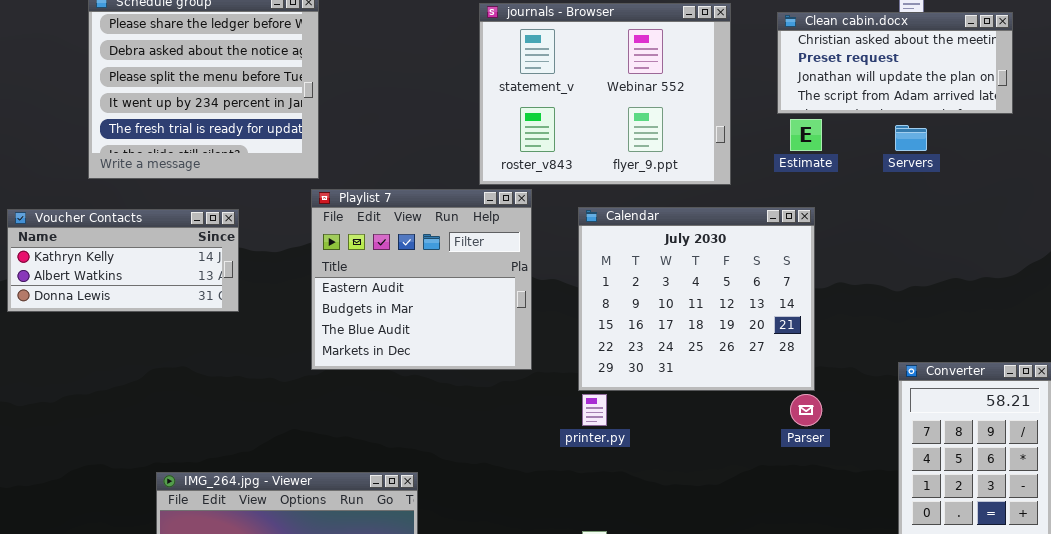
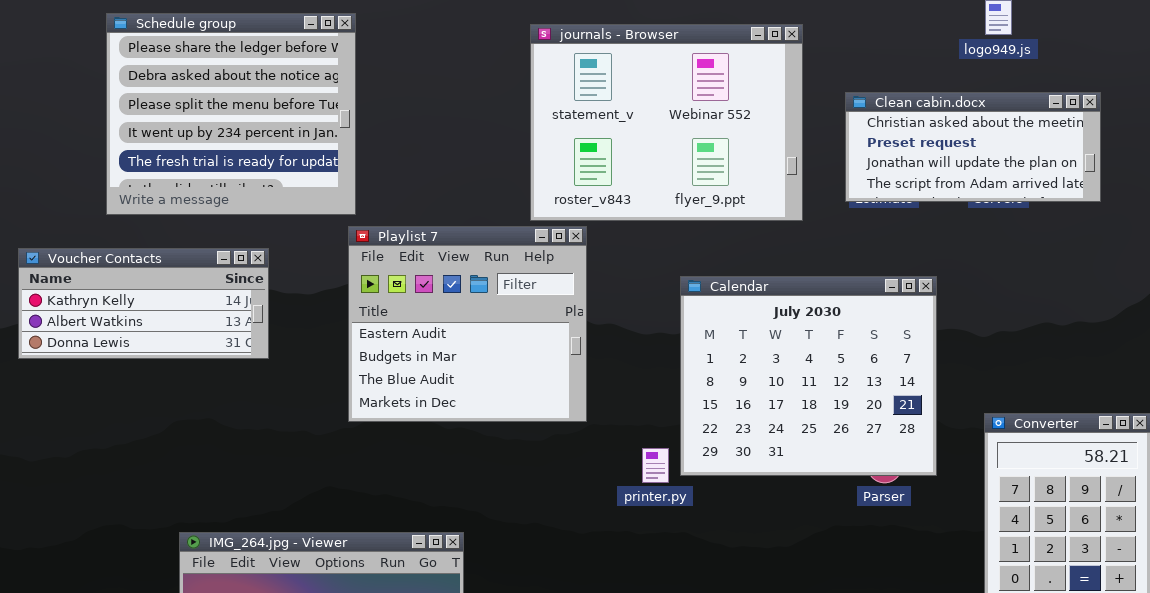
Clean cabin.docx: [777,12,1013,114] -> [845,92,1101,202], moved
Calendar: [578,207,815,391] -> [680,276,937,476], moved

